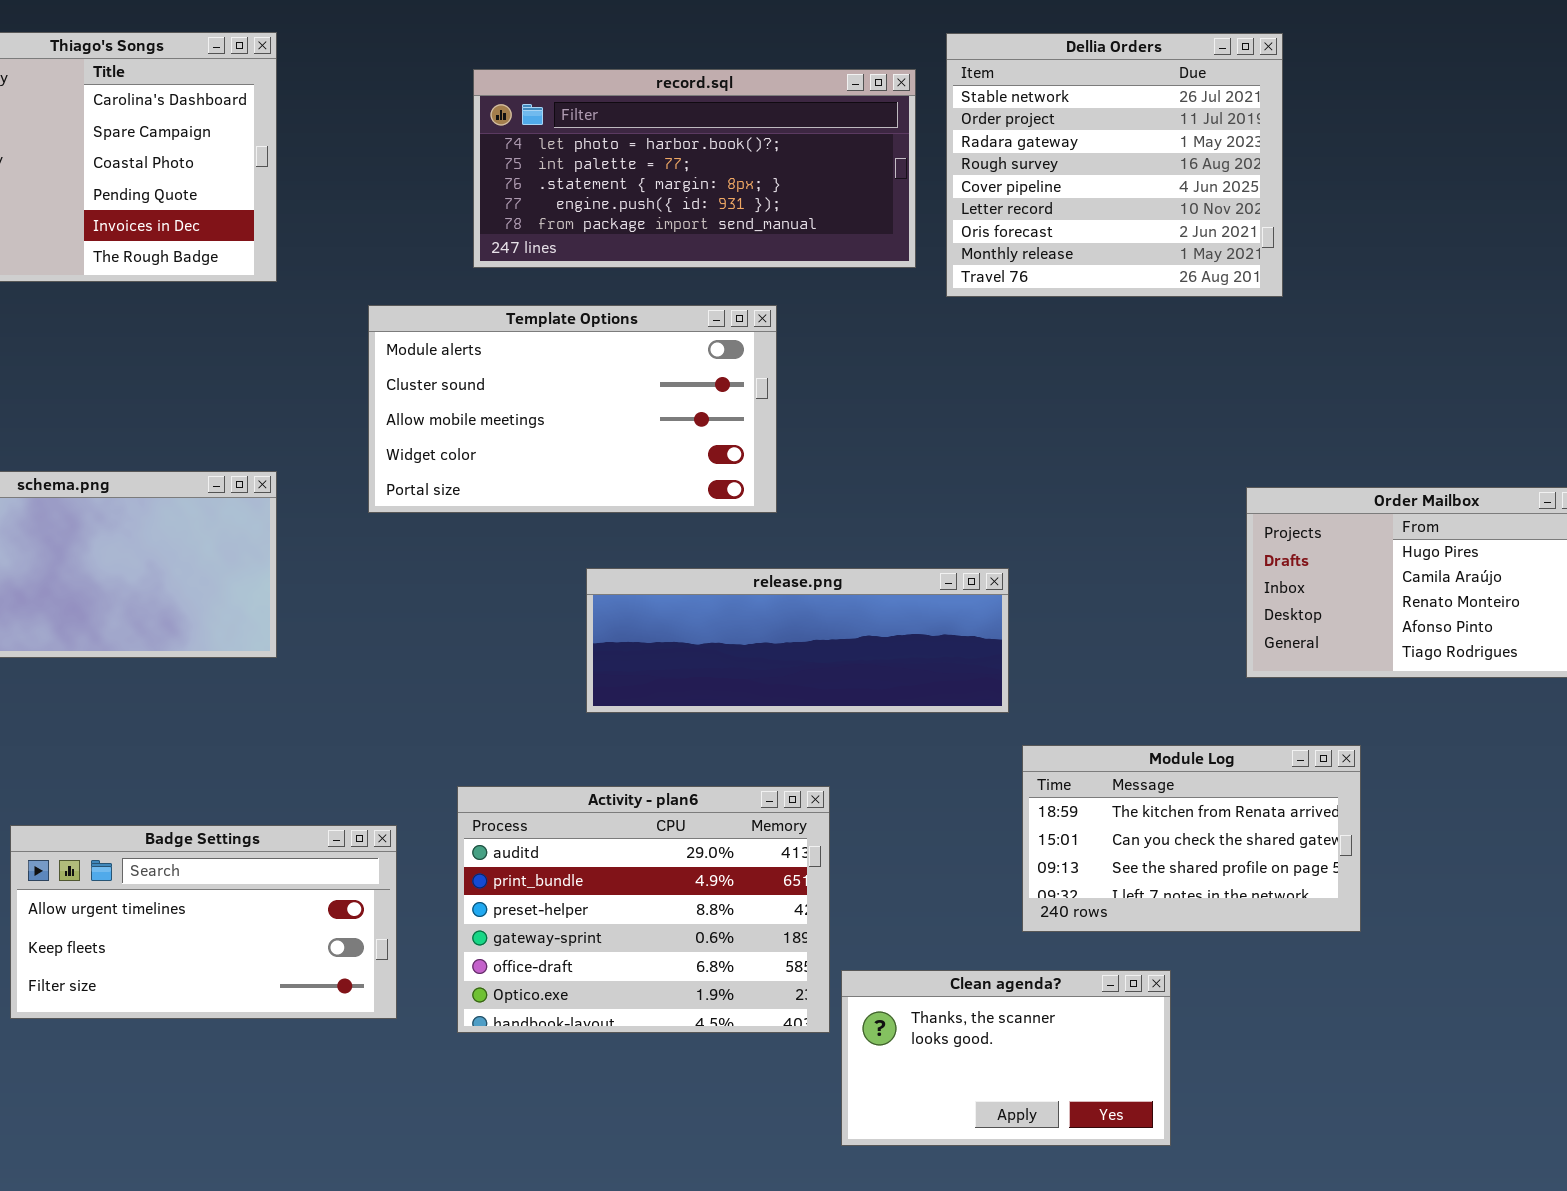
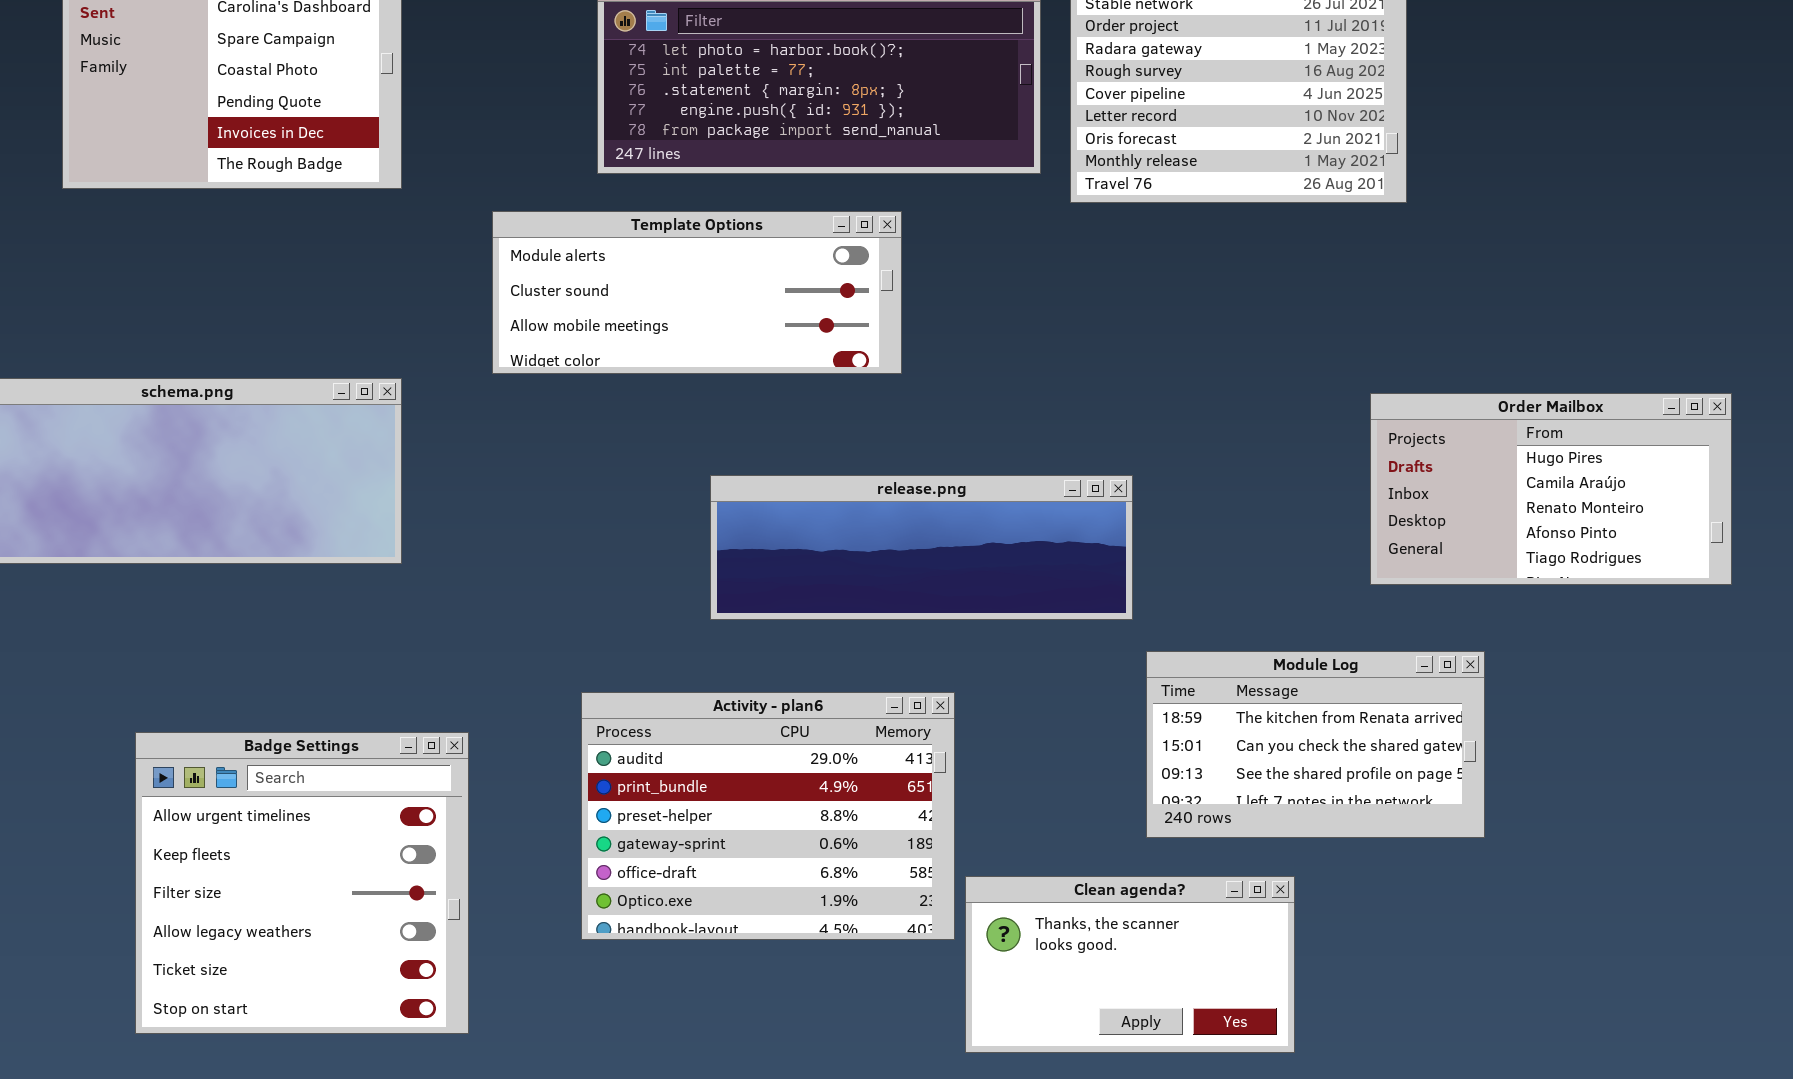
Template Options: [368,305,777,513] -> [492,211,902,374], resized
Badge Settings: [10,825,397,1019] -> [135,732,469,1034], resized

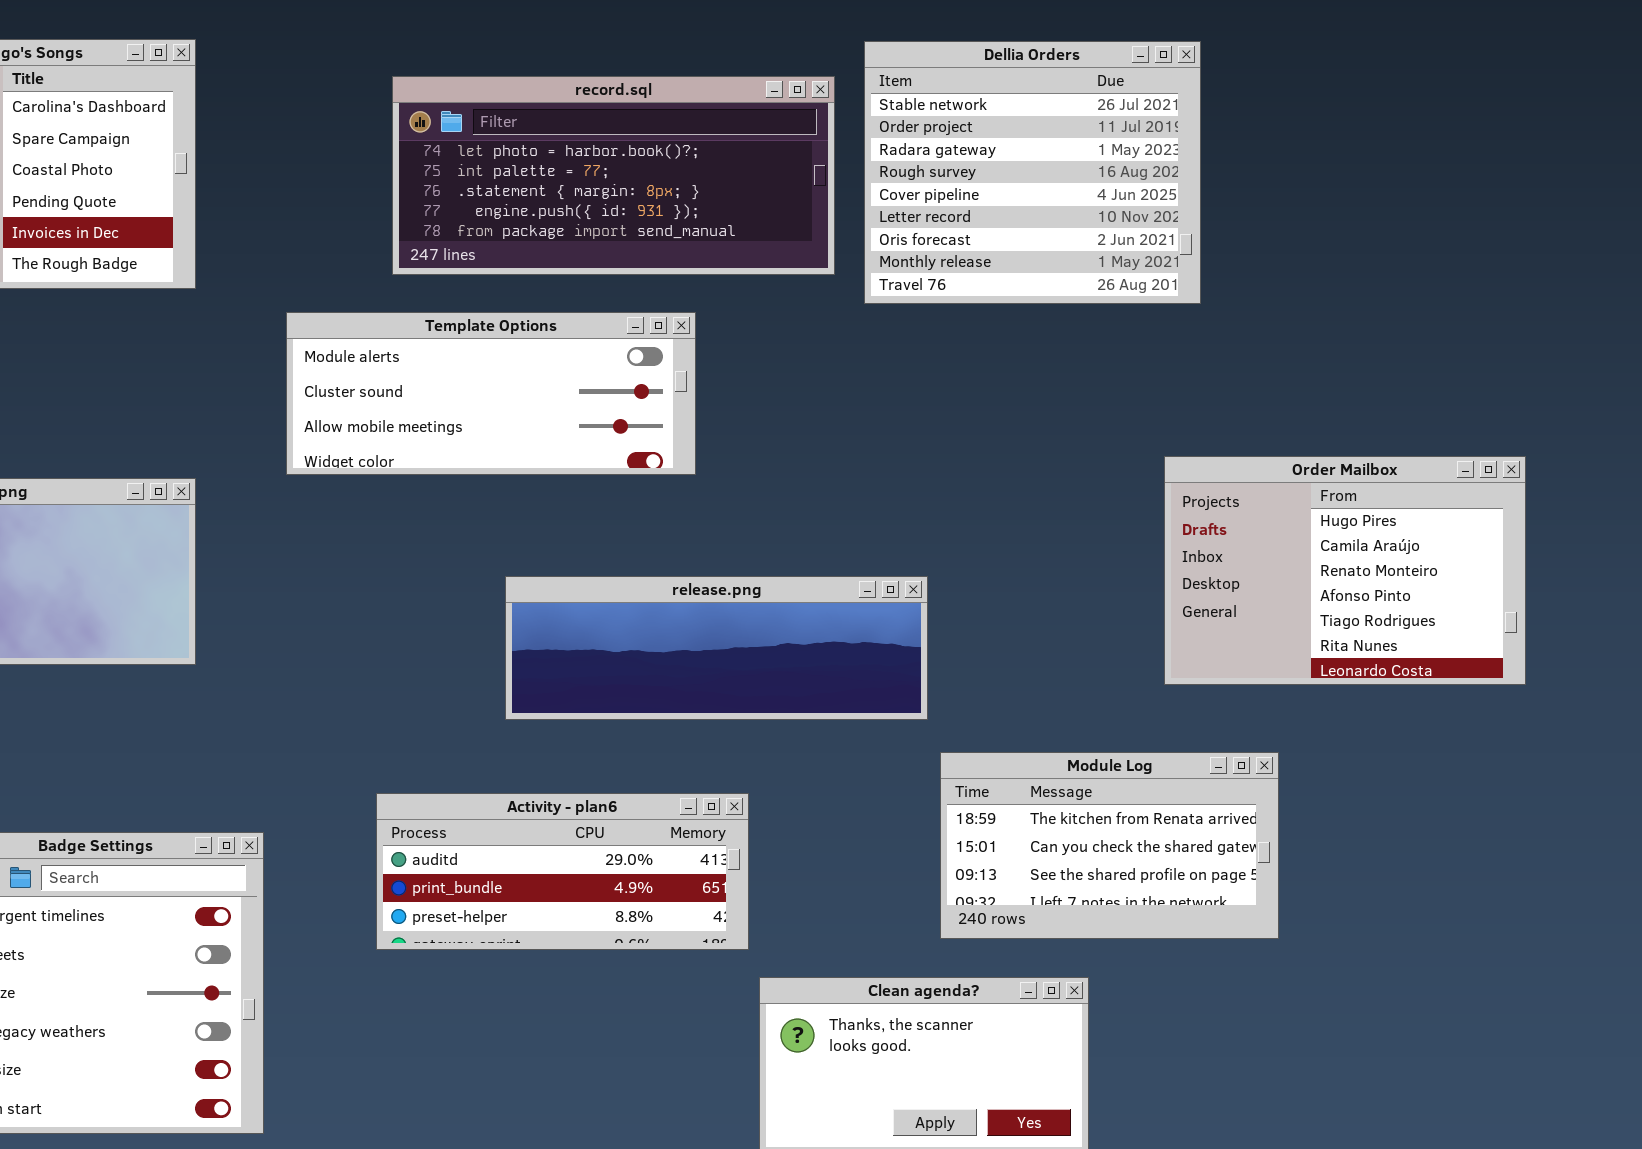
Order Mailbox: [1370,393,1732,585] -> [1164,456,1526,685], resized
Activity - plan6: [581,692,955,940] -> [376,793,749,950], resized

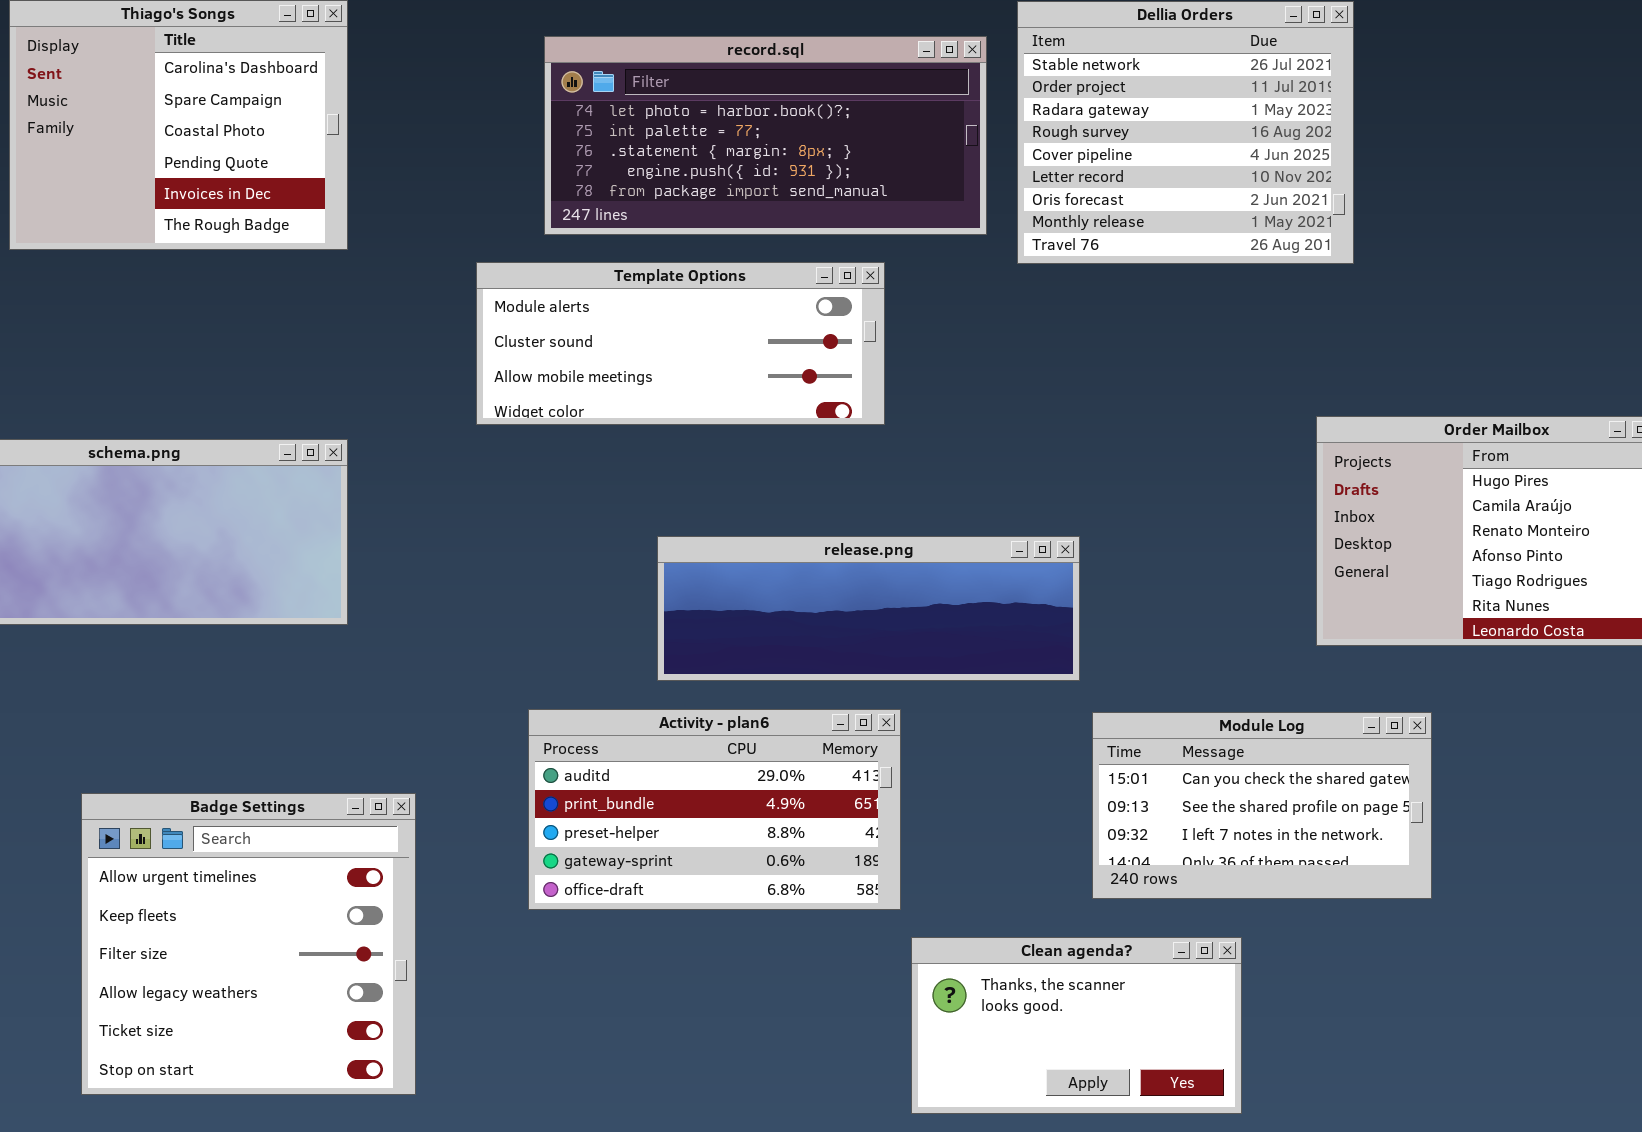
Template Options: [286,312,696,475] -> [476,262,885,425], moved
Module Log: [940,752,1279,939] -> [1092,712,1432,899], scrolled down 1 row
Activity - plan6: [376,793,749,950] -> [528,709,901,910], resized

